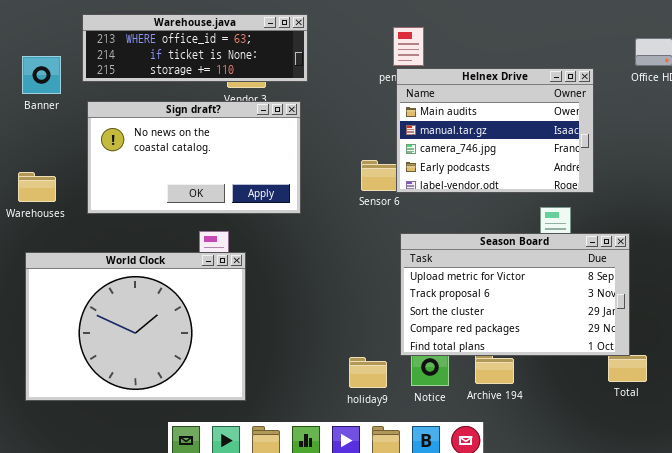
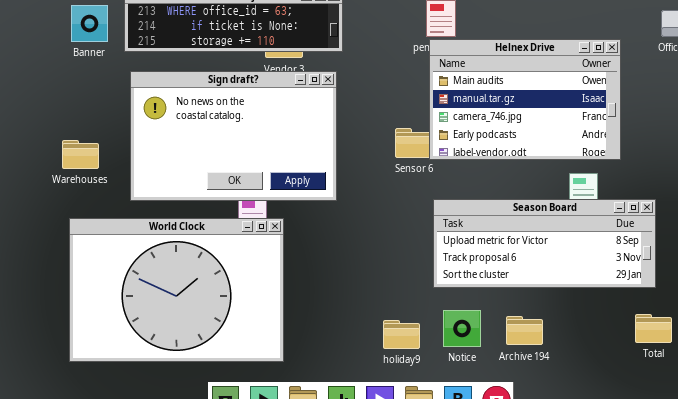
Banner: [22,56,61,94] -> [71,5,108,42], moved
Sign draft?: [87,101,301,214] -> [130,71,337,201], resized
Season Board: [400,233,630,356] -> [433,199,656,288], resized

